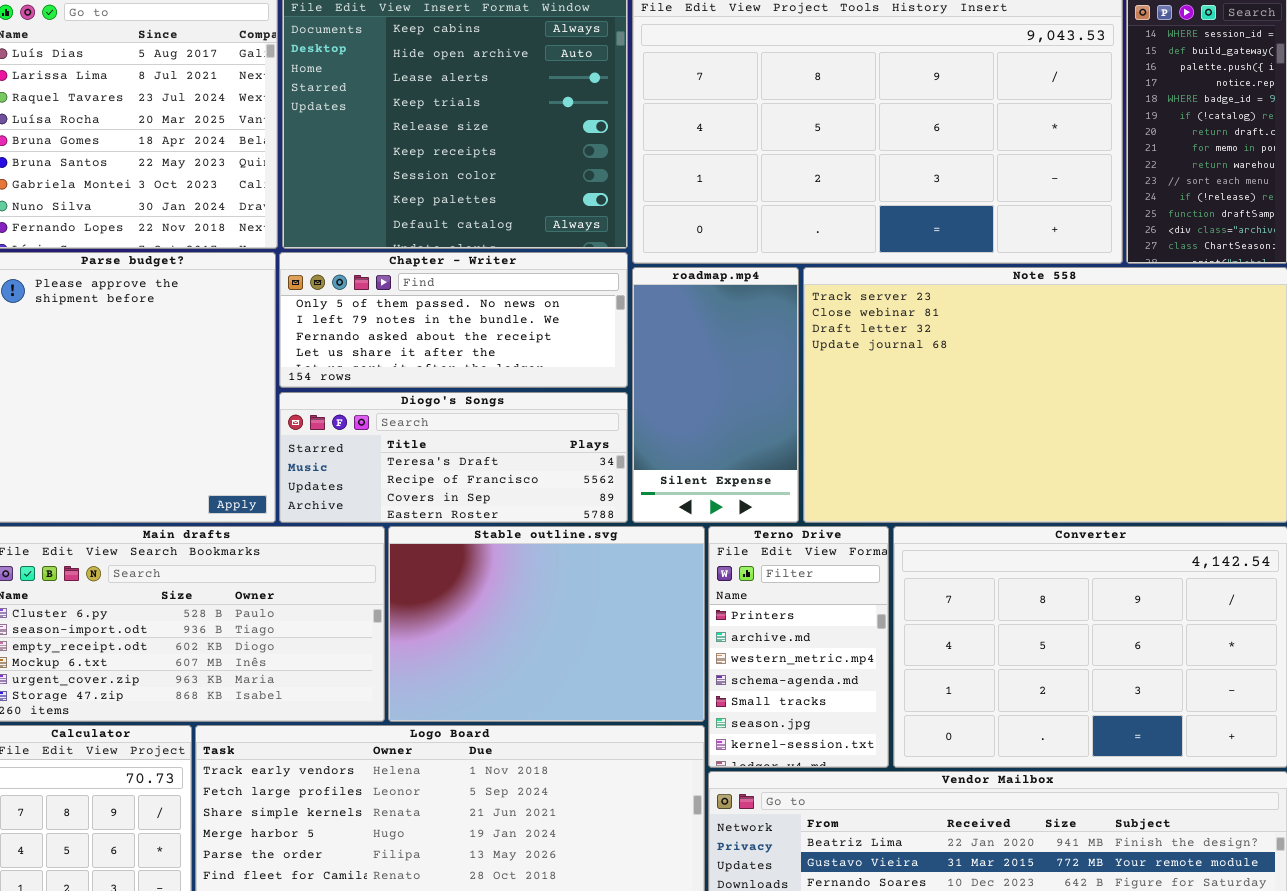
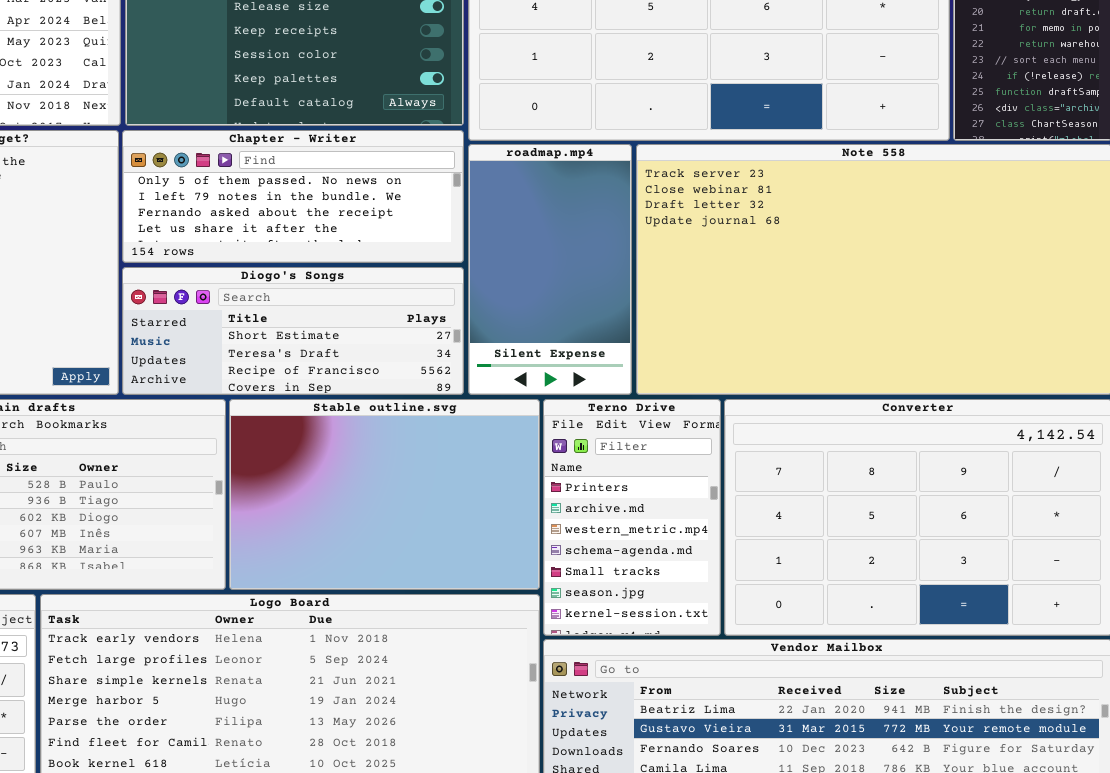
Diogo's Songs: [279,392,628,523] -> [122,267,464,395], scrolled up 1 row

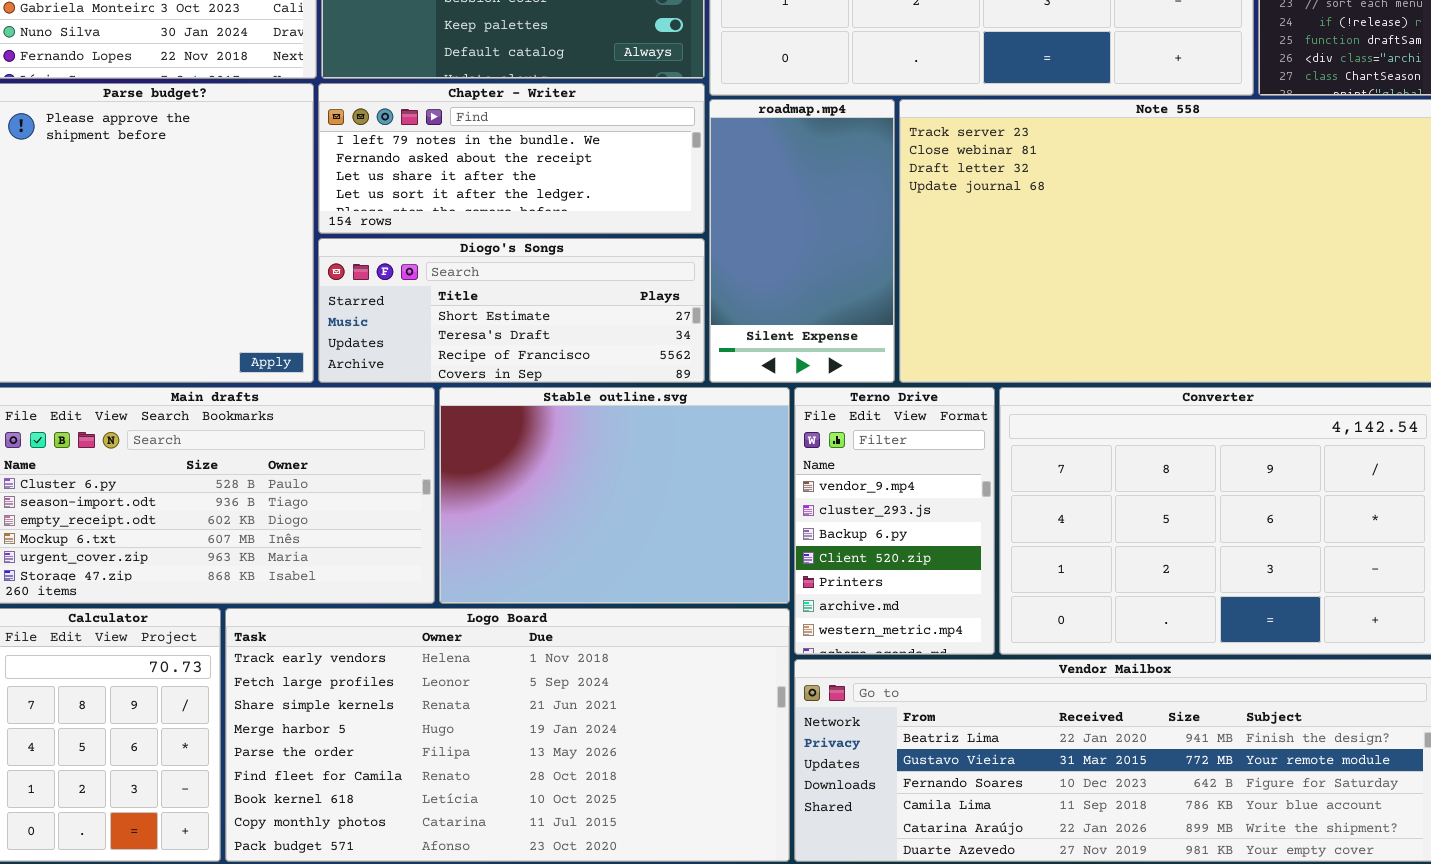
Chapter - Writer: [122,130,464,263] -> [318,83,705,234], scrolled down 1 row
Terno Drive: [543,399,721,636] -> [794,387,995,655], scrolled up 4 rows

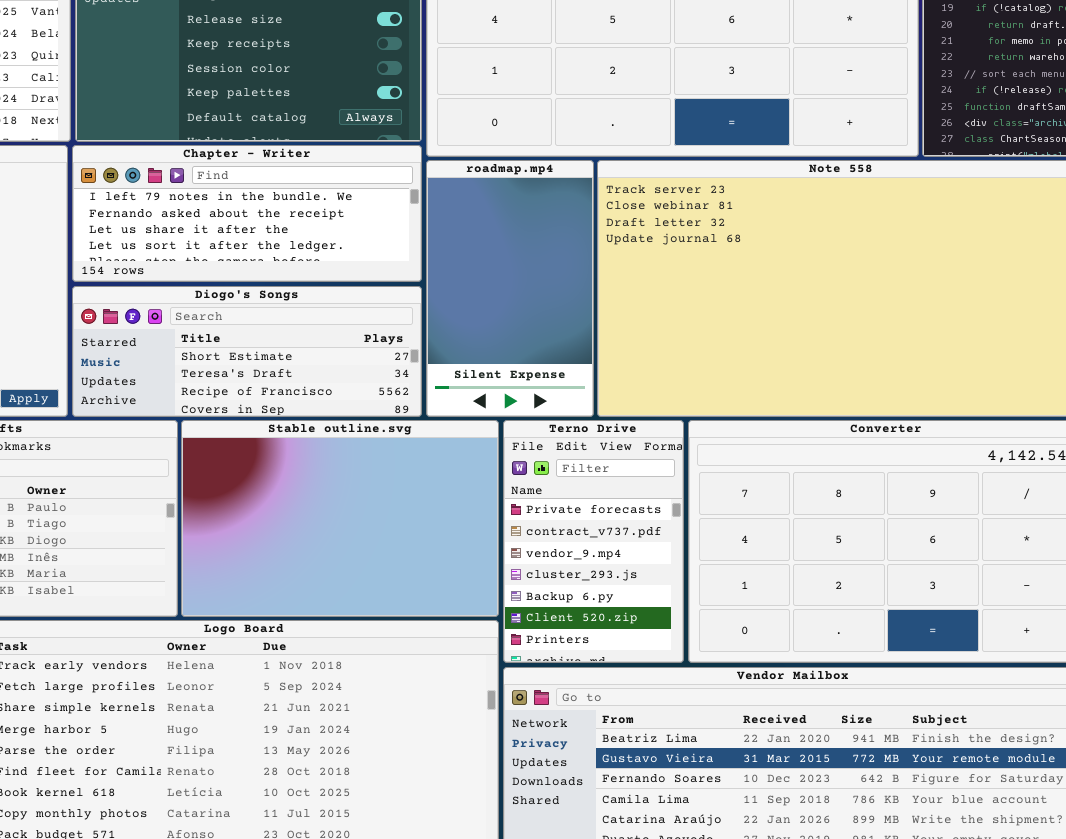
Terno Drive: [794,387,995,655] -> [503,420,684,663], scrolled up 2 rows

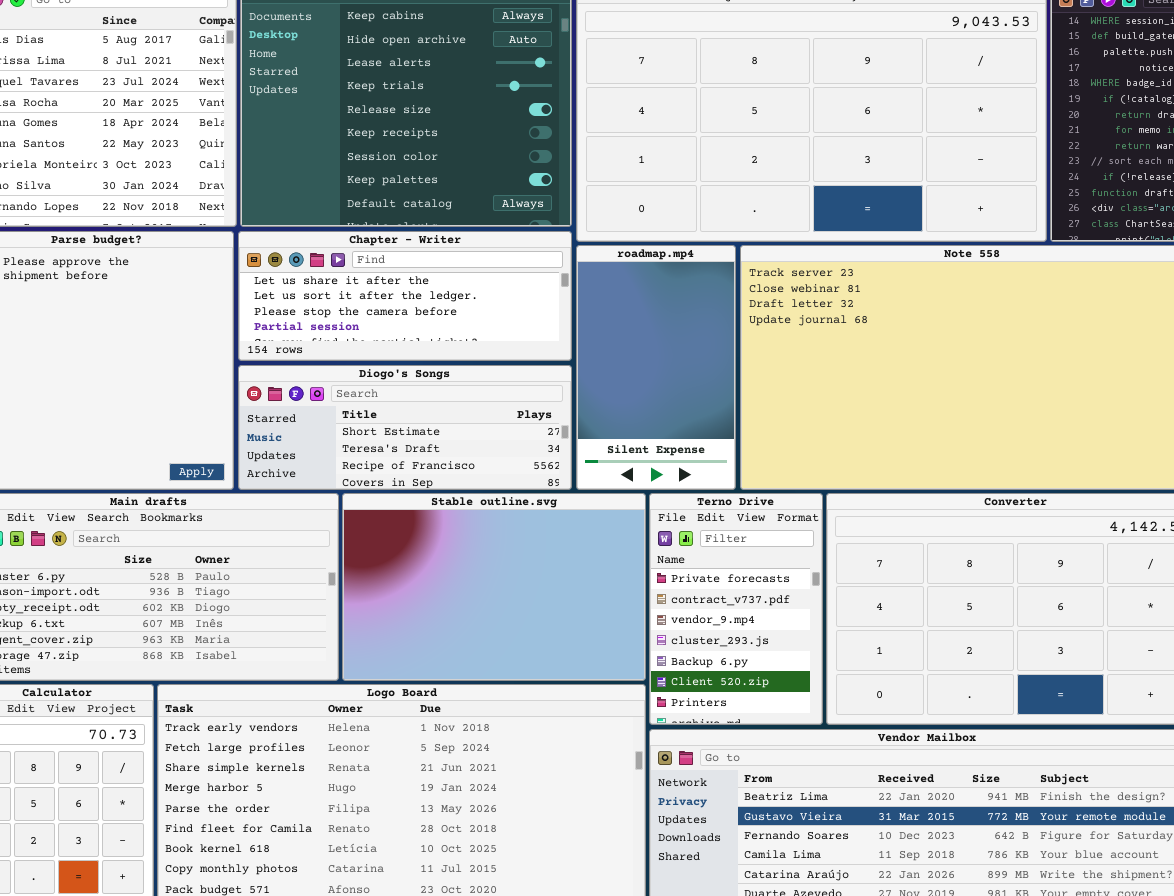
Chapter - Writer: [72,145,422,282] -> [238,231,572,361], scrolled down 2 rows

